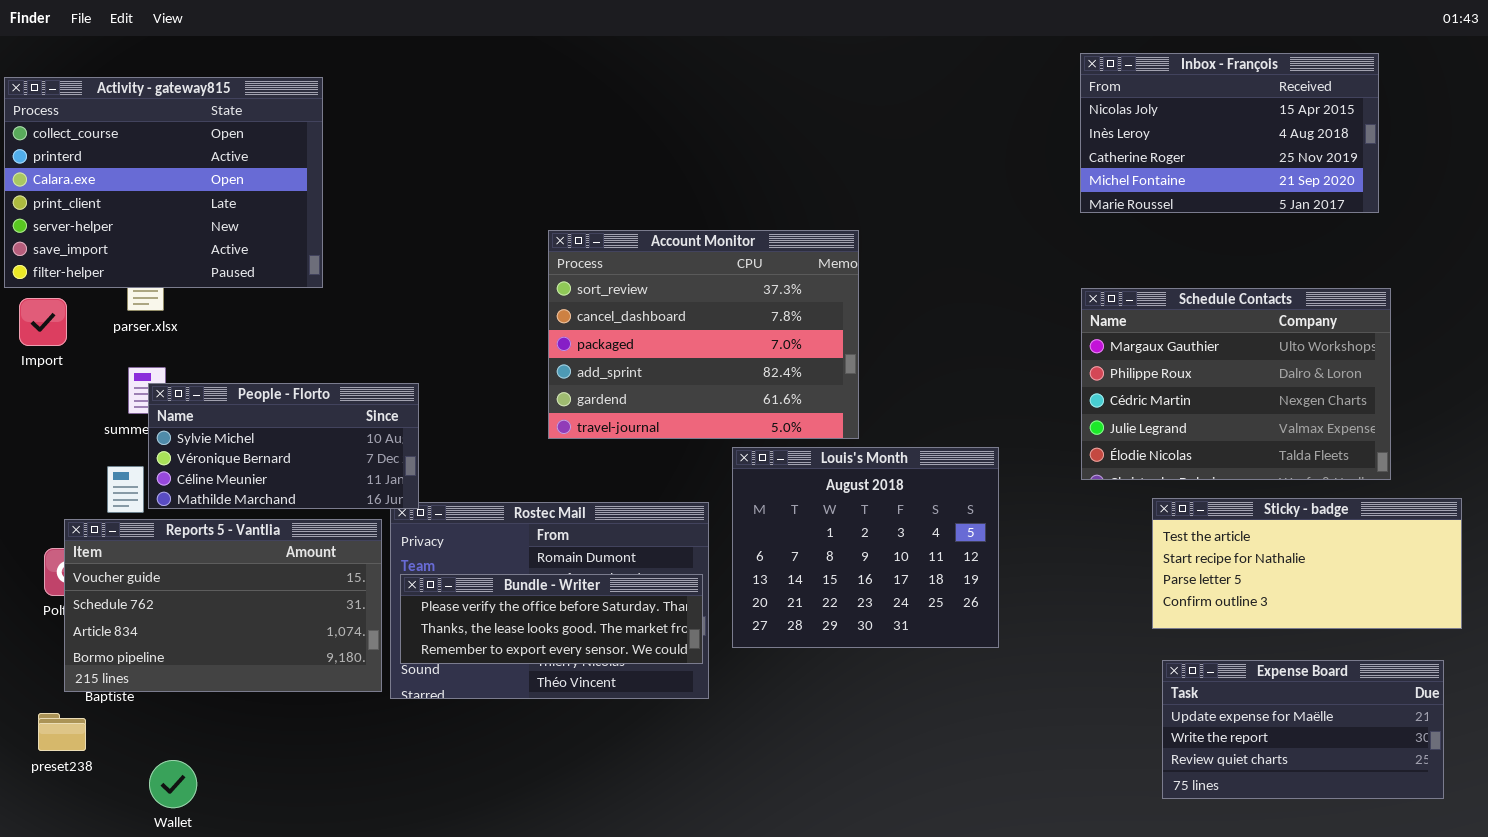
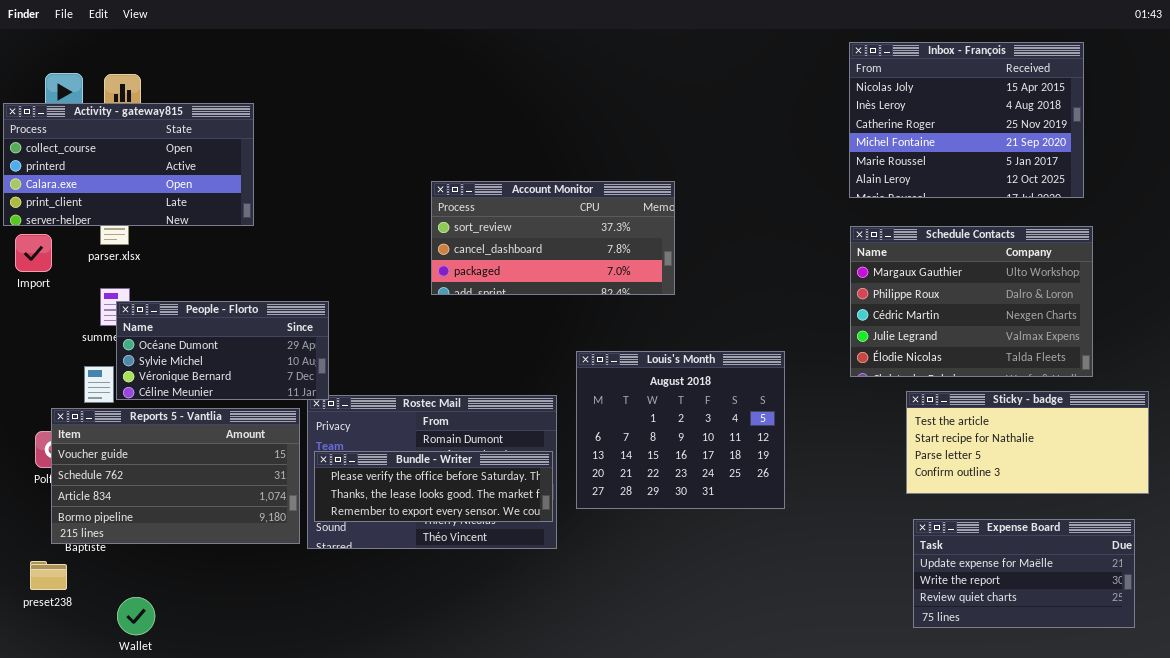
Inbox - François: [1080,53,1379,213] -> [849,42,1084,198], resized
Activity - gateway815: [4,77,323,288] -> [3,103,254,226], resized
Account Monitor: [548,230,859,439] -> [431,181,675,295], resized
People - Florto: [148,383,419,509] -> [116,301,329,400], scrolled up 1 row

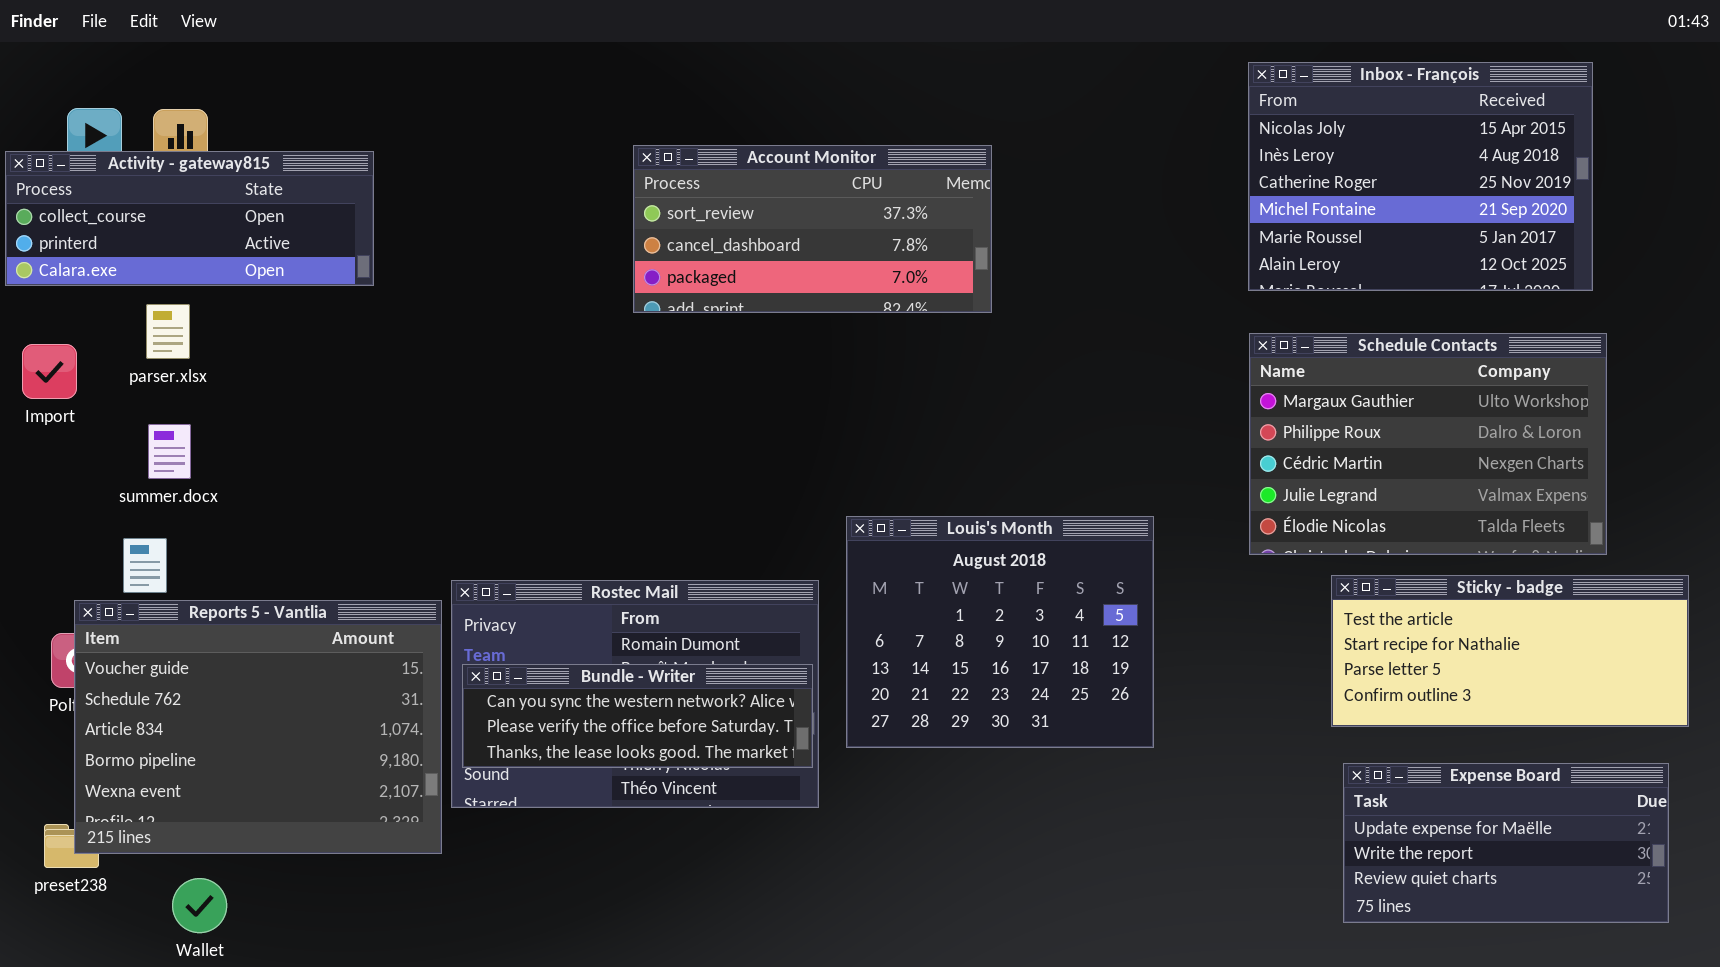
Activity - gateway815: [3,103,254,226] -> [5,151,374,286], resized
Account Monitor: [431,181,675,295] -> [633,145,992,313], moved
People - Florto: [116,301,329,400] -> none, closed
Reports 5 - Vantlia: [51,408,300,544] -> [74,600,442,854], resized
Bundle - Writer: [314,451,553,522] -> [462,664,813,768], scrolled up 1 row

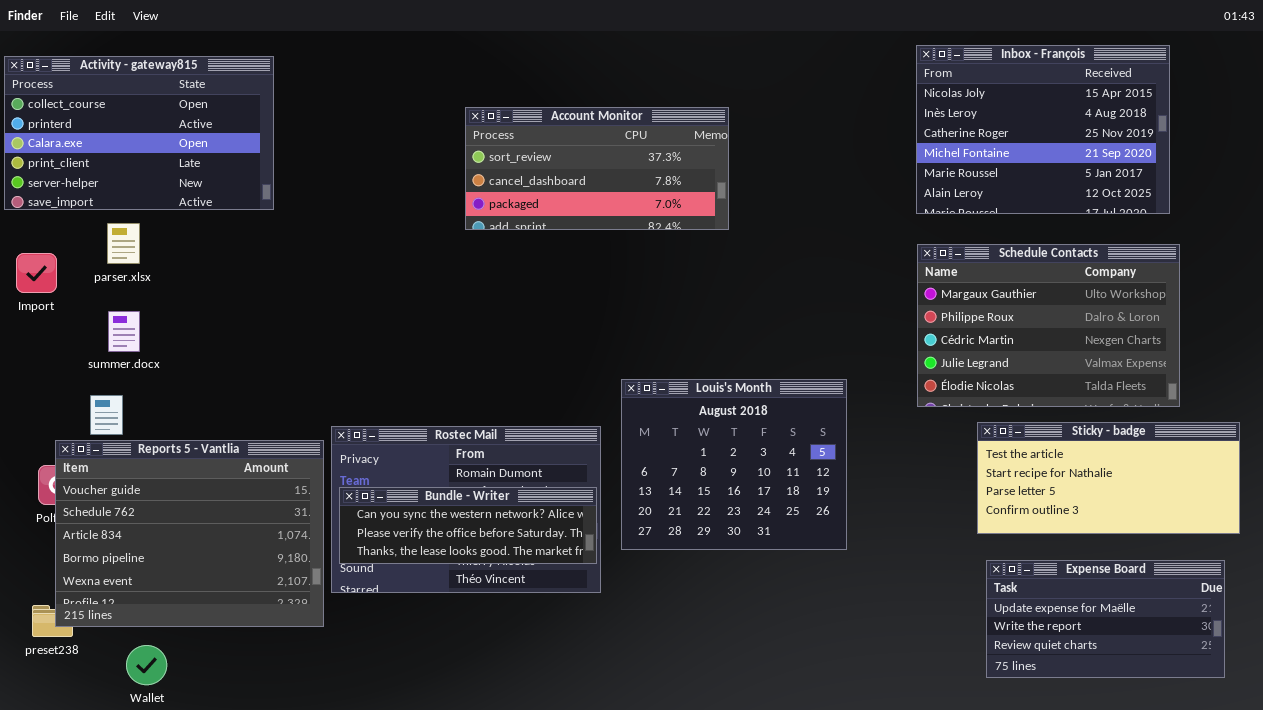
Activity - gateway815: [5,151,374,286] -> [4,56,274,210], resized

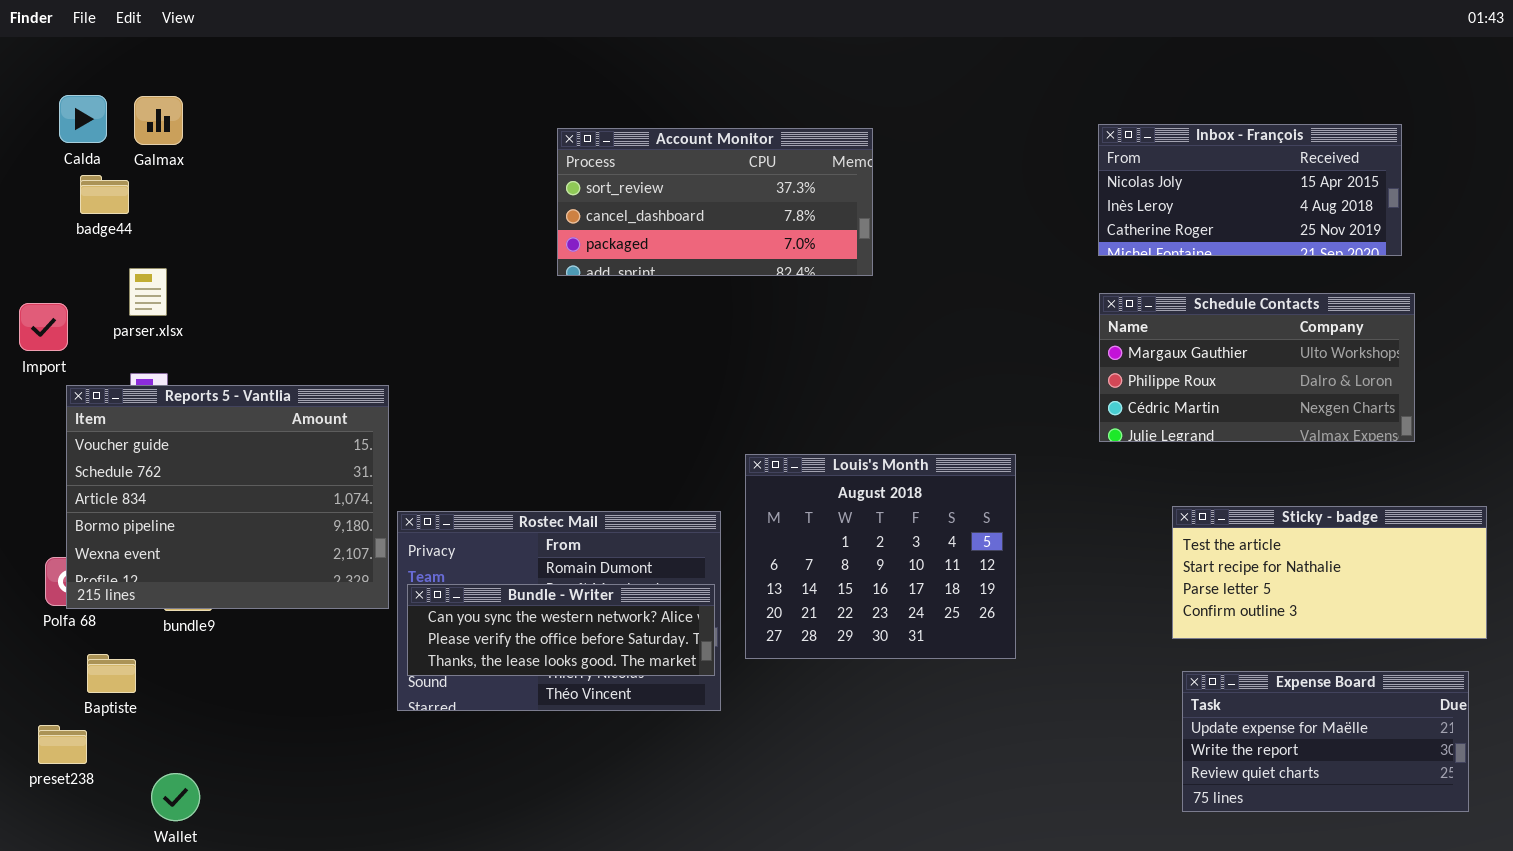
Inbox - François: [916,45,1170,214] -> [1098,124,1402,256], resized
Activity - gateway815: [4,56,274,210] -> none, closed
Schedule Contacts: [917,244,1180,407] -> [1099,293,1415,442], resized
Reports 5 - Vantlia: [55,440,324,627] -> [66,385,389,609], moved

